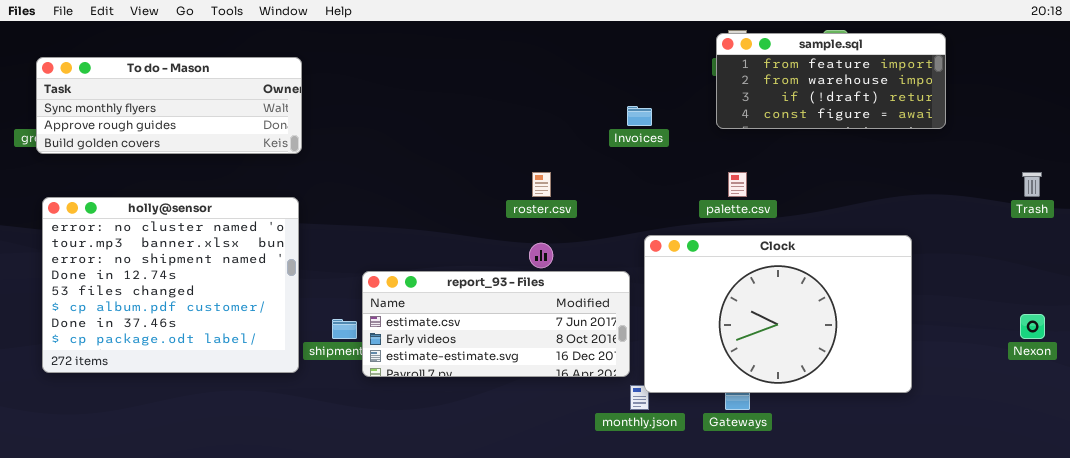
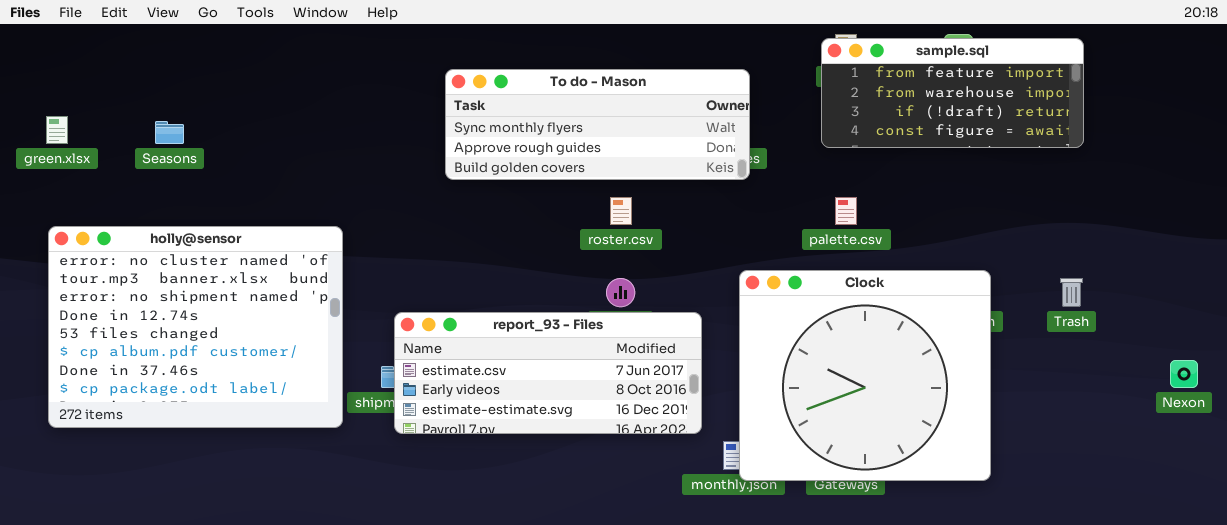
To do - Mason: [36,57,302,154] -> [445,69,750,180], moved
Trash: [1022,172,1042,197] -> [1060,278,1083,307], moved
Clock: [644,235,912,393] -> [739,270,991,481], resized
report_93 - Files: [362,271,630,377] -> [394,312,702,434], moved

